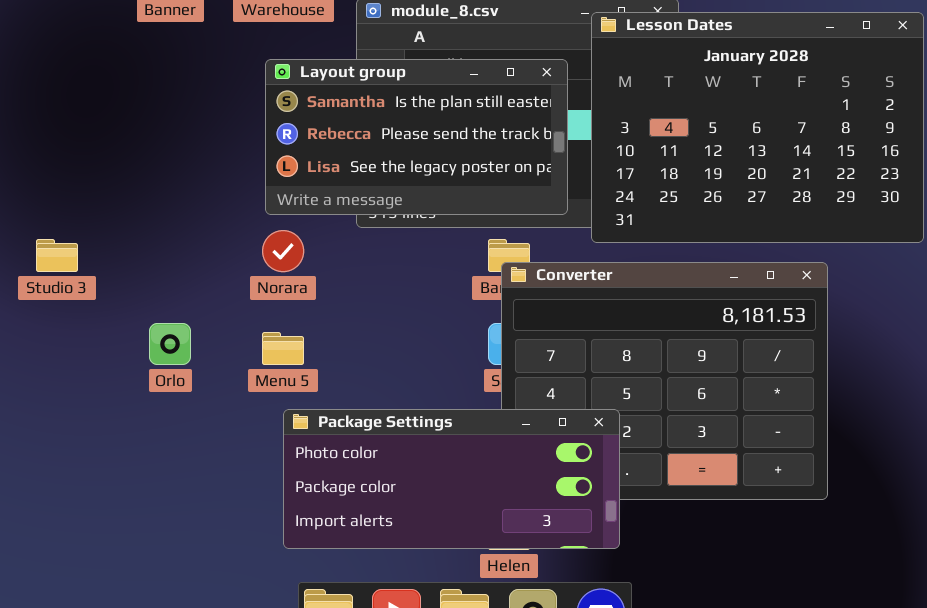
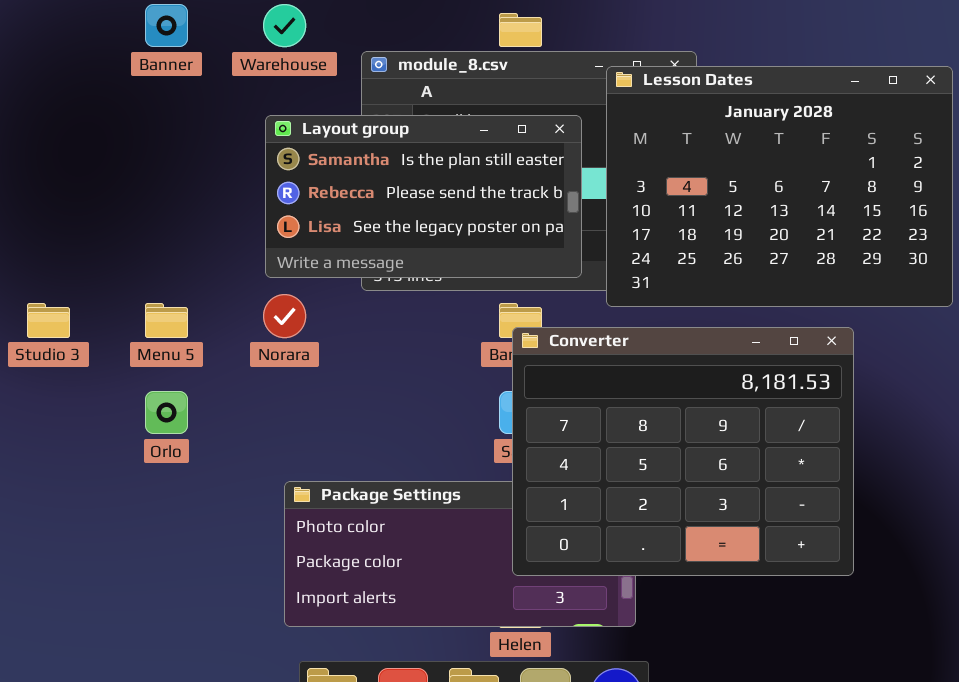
Converter: [501,262,828,500] -> [512,327,854,576], raised
Menu 5: [262,332,304,365] -> [145,303,188,338], moved

